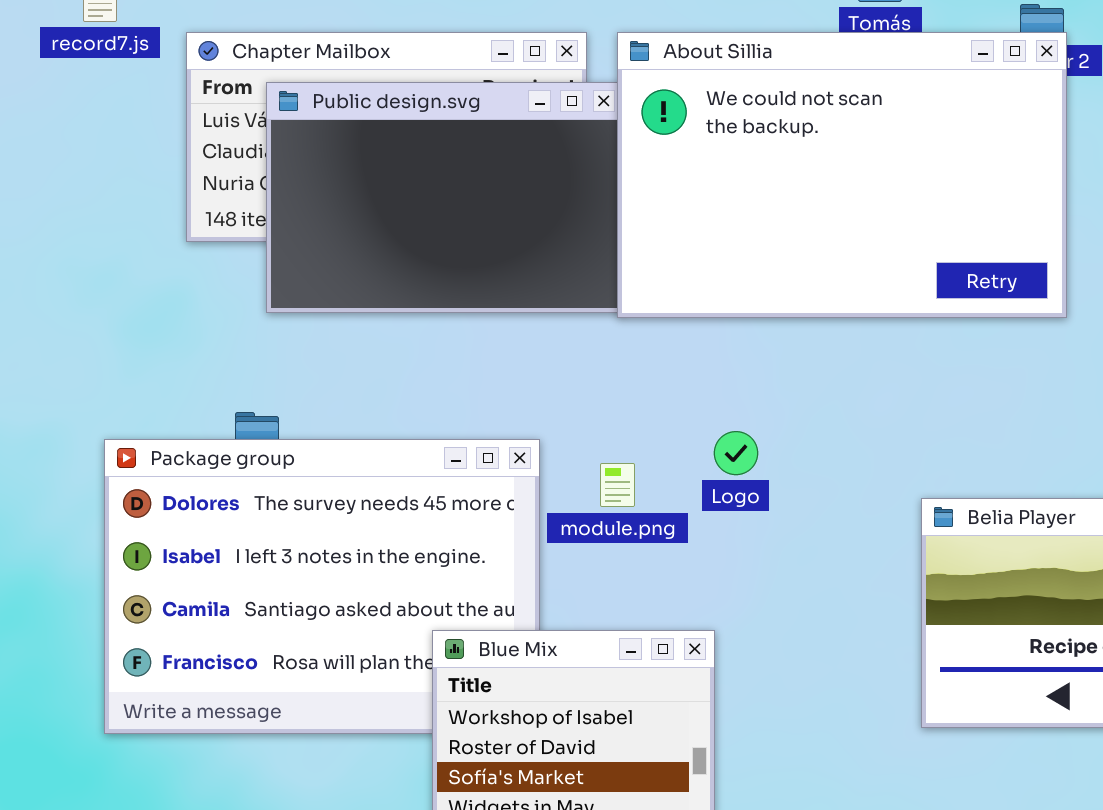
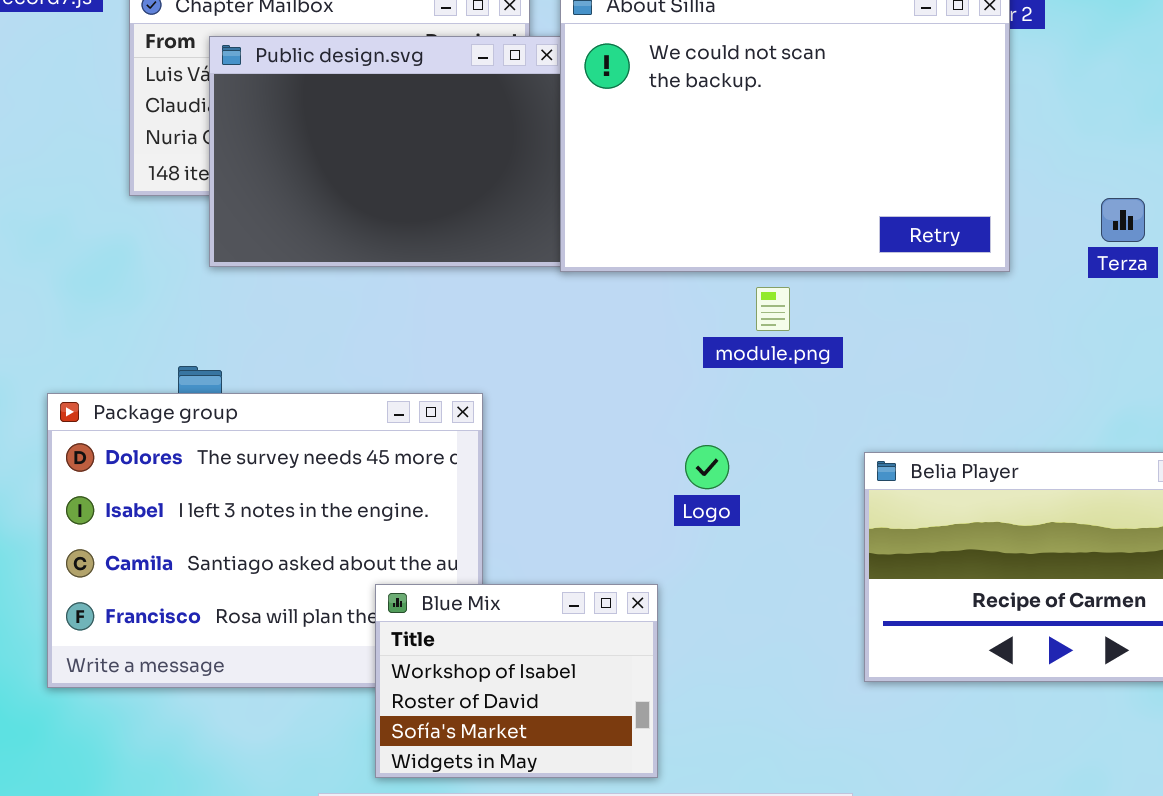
Logo: [714,431,758,475] -> [685,445,729,489], moved
module.png: [600,463,635,507] -> [756,287,790,331], moved

